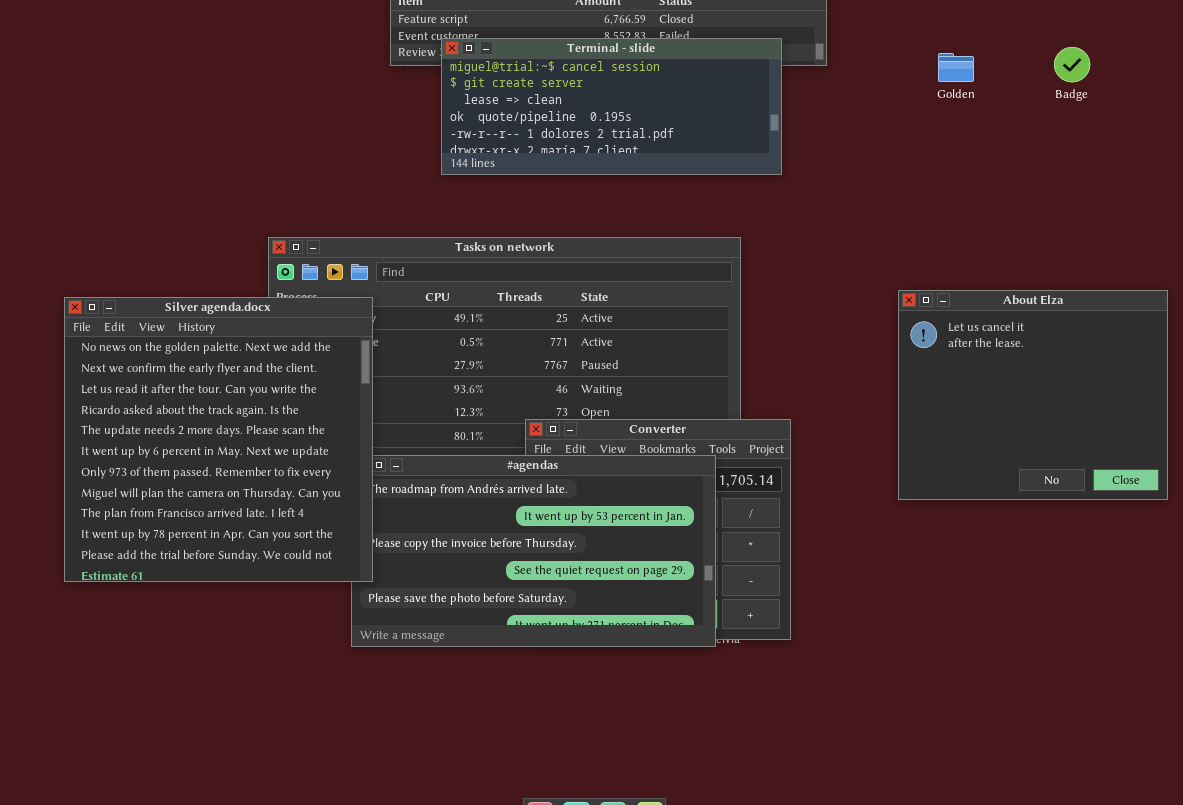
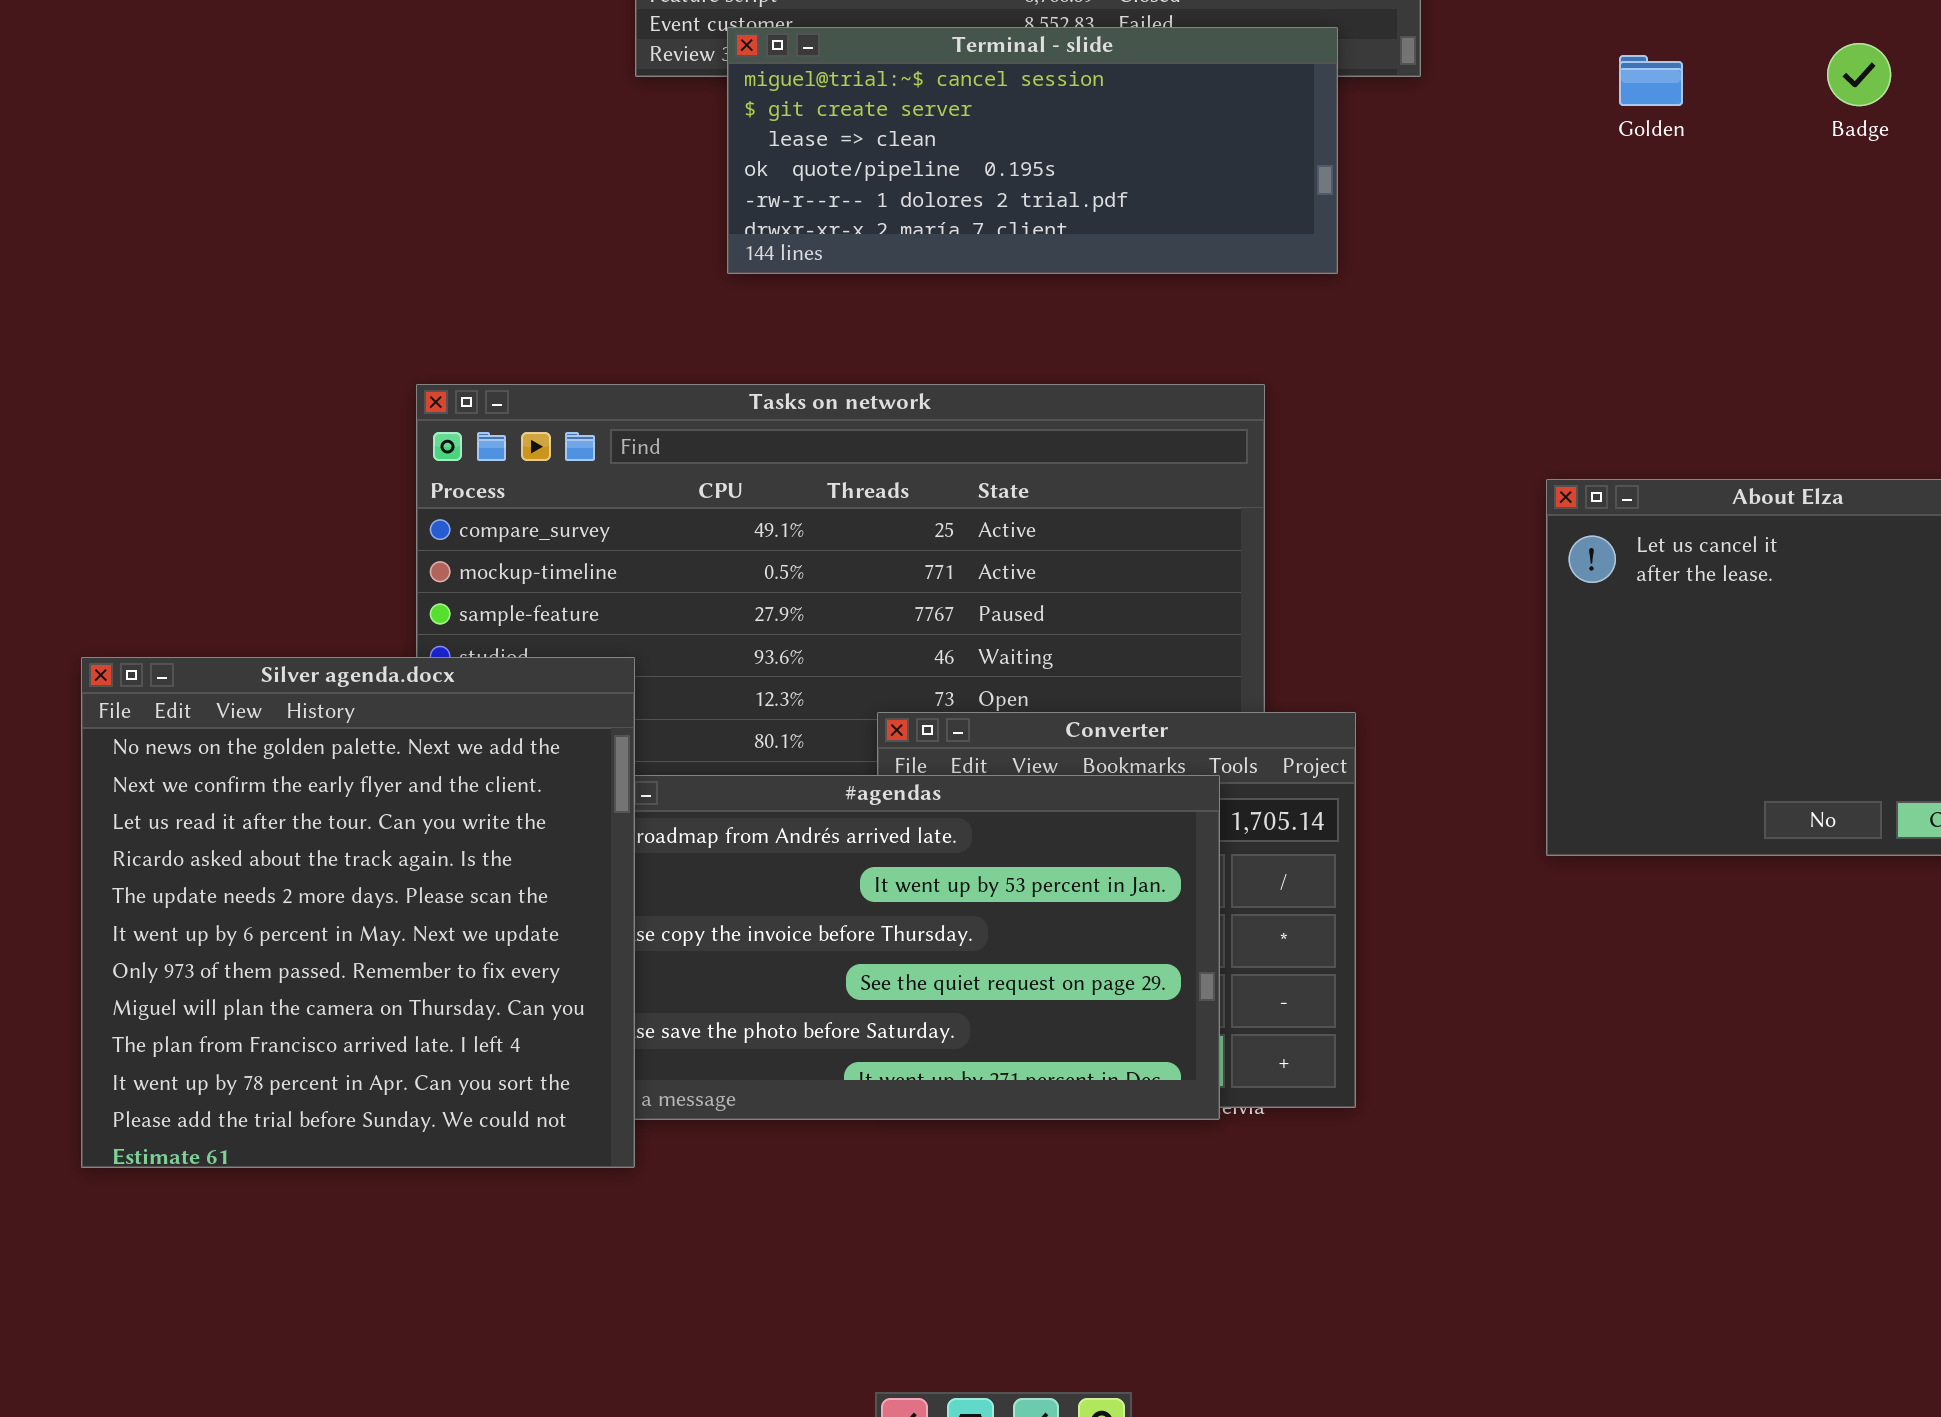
Silver agenda.docx: [64,297,373,582] -> [81,657,635,1168], moved

